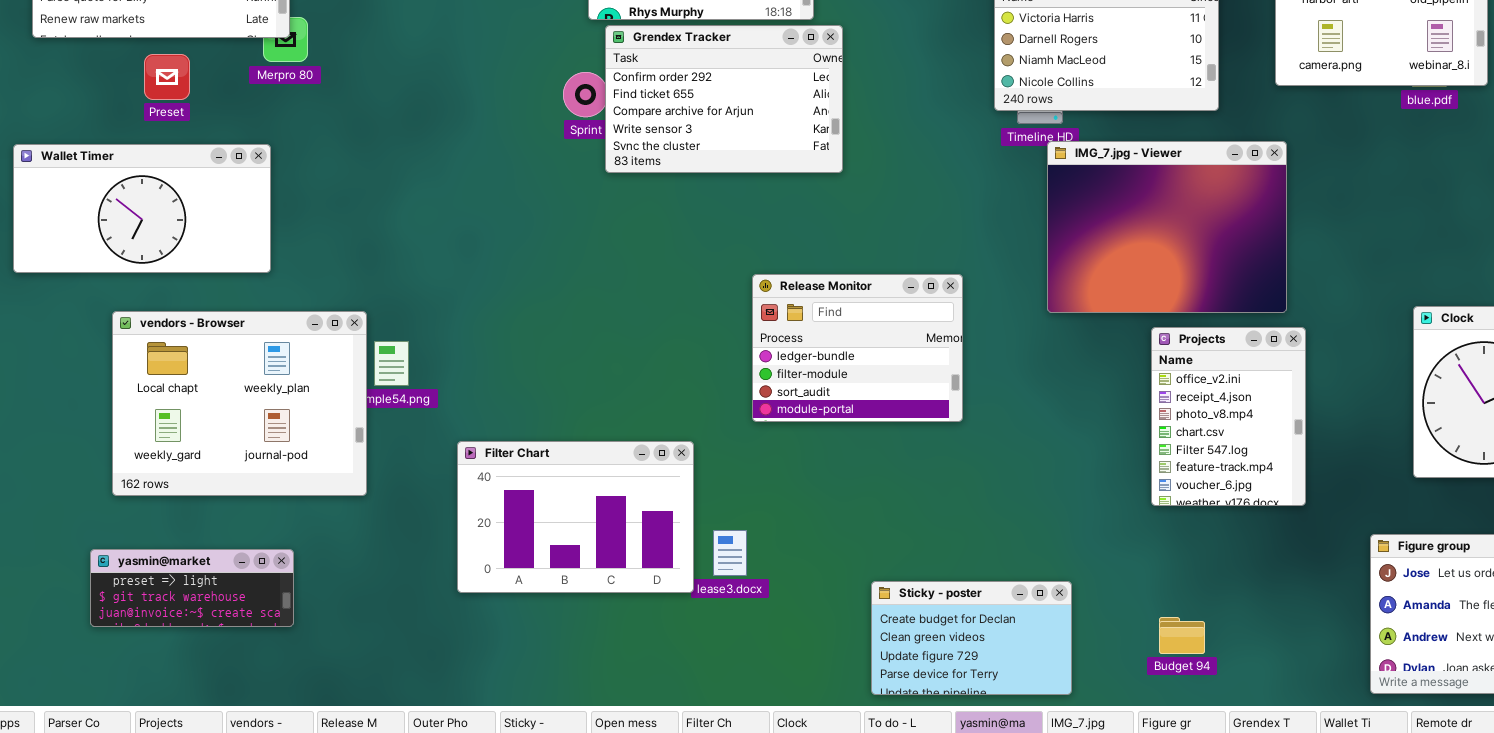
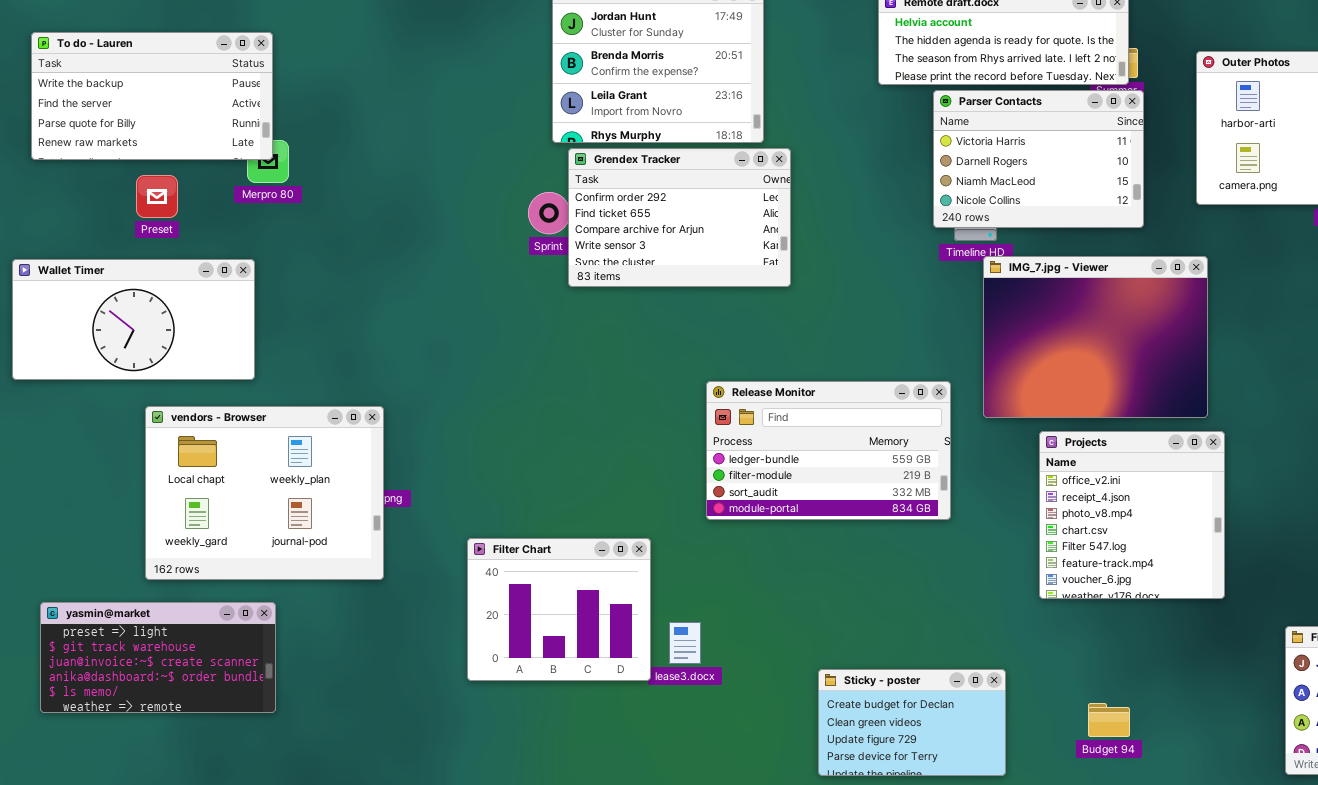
Release Monitor: [752,274,963,422] -> [706,381,951,520], resized
vendors - Browser: [112,311,367,496] -> [145,406,384,580], moved
Projects: [1151,327,1306,506] -> [1039,431,1225,599], resized
Filter Chart: [457,441,694,593] -> [467,538,651,681], resized
yasmin@market: [90,549,294,627] -> [40,602,276,713], resized

